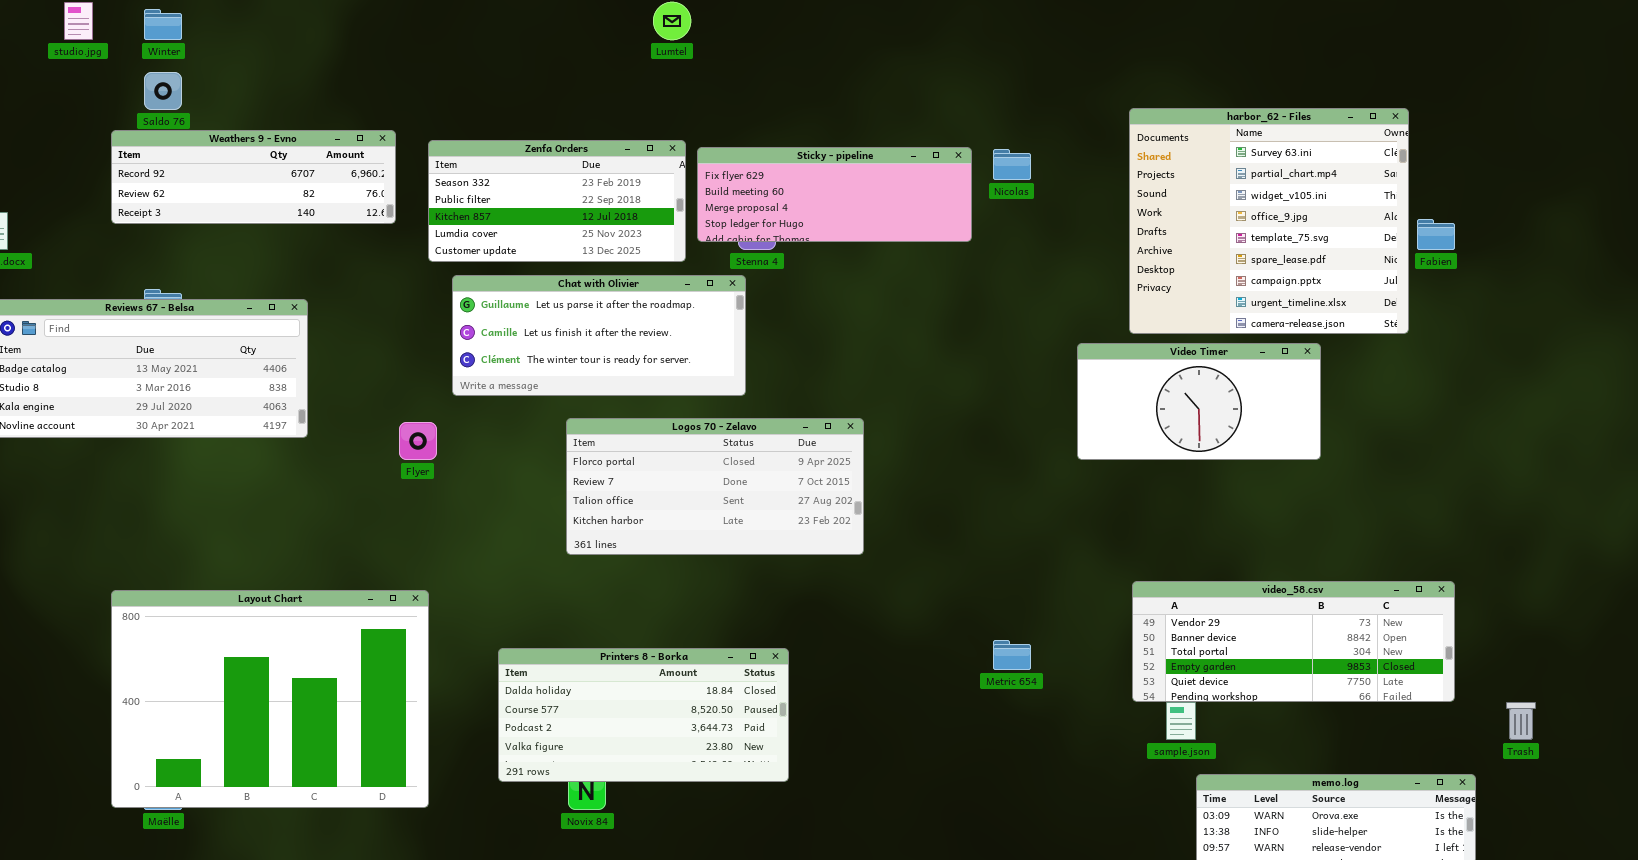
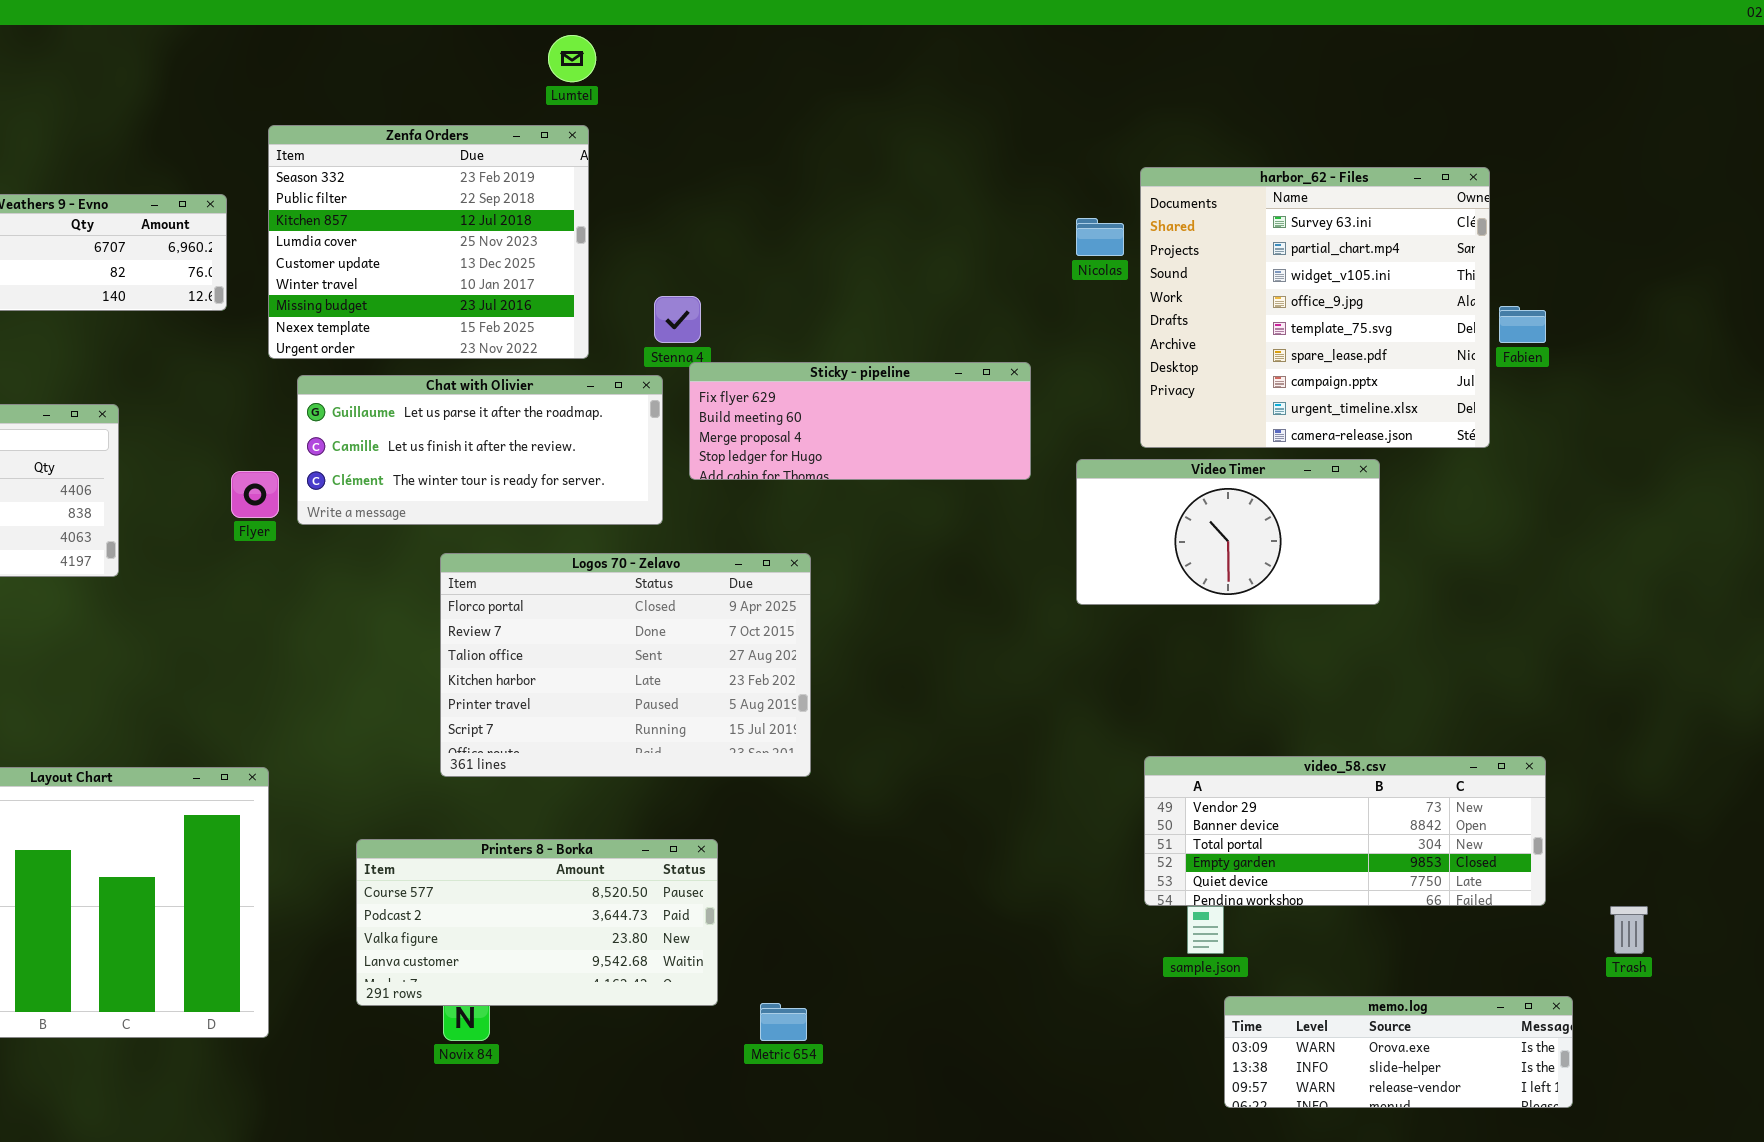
Zenfa Orders: [428,140,686,262] -> [268,125,589,359], resized
Sticky - pipeline: [697,147,972,242] -> [689,362,1031,480], moved
Nicolas: [993,149,1031,180] -> [1076,218,1124,256], moved
Logos 70 - Zelavo: [566,418,864,555] -> [440,553,811,777], resized
Flyer: [399,422,437,460] -> [231,471,279,518], moved
Metric 654: [993,640,1031,670] -> [760,1003,807,1041], moved
Printers 8 - Borka: [498,648,789,782] -> [356,839,718,1006], scrolled down 1 row

